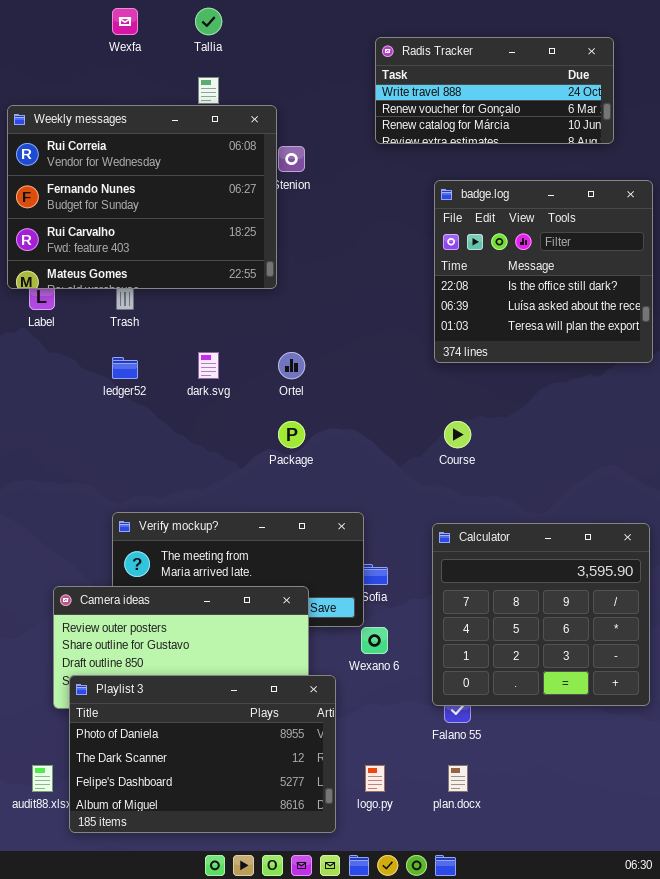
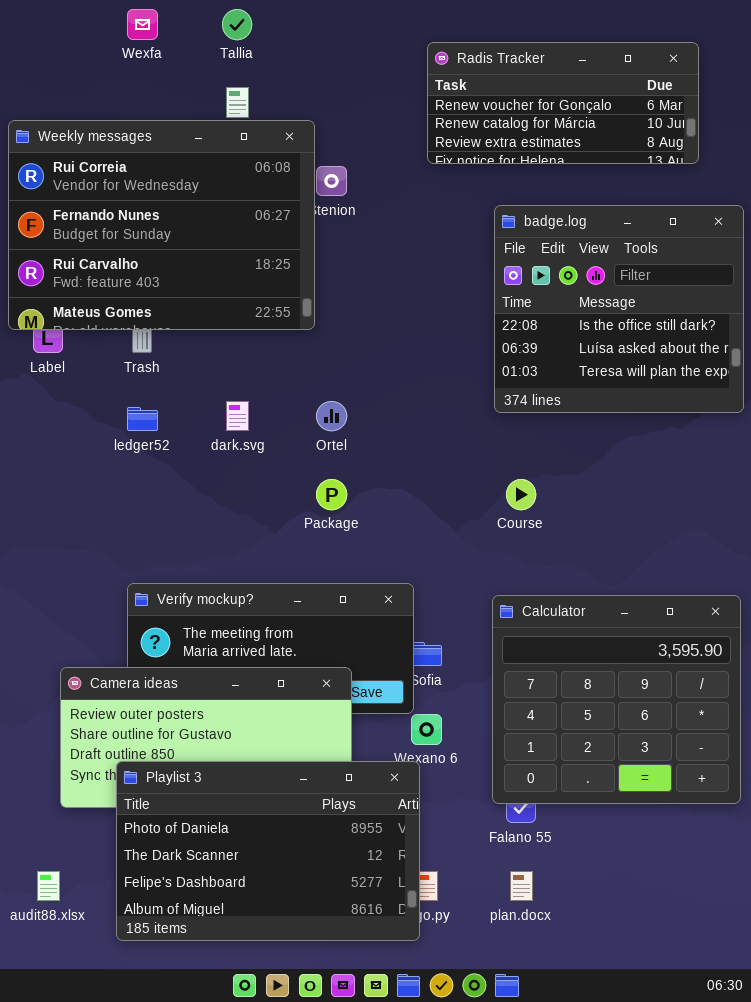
Radis Tracker: [375,37,614,144] -> [427,42,699,164], scrolled down 1 row
Playlist 3: [69,675,336,833] -> [116,761,420,941], moved

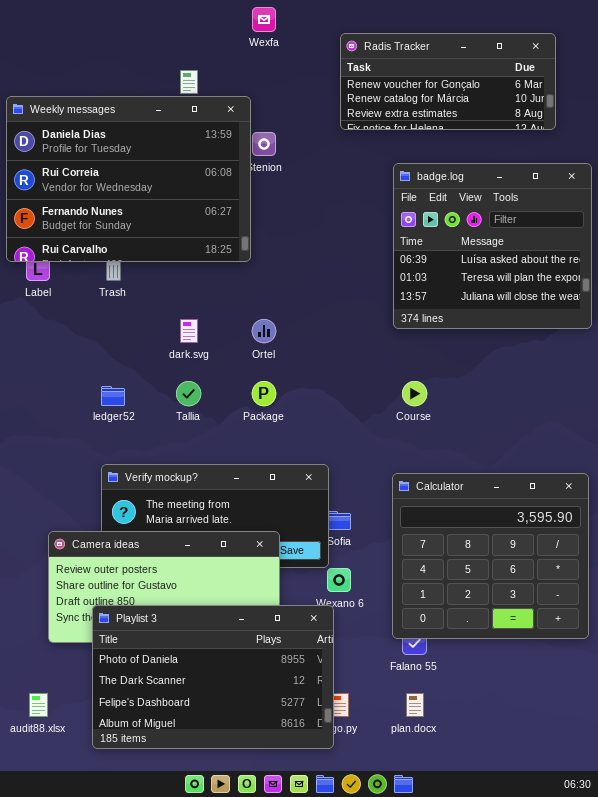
Wexfa: [127,9,158,40] -> [252,7,276,32], moved
Tallia: [222,9,252,40] -> [176,381,201,406], moved
Weekly messages: [8,120,315,330] -> [6,96,251,262], scrolled up 1 row
badge.log: [494,205,744,413] -> [393,163,592,329], scrolled down 1 row
ledger52: [127,407,158,431] -> [101,386,125,406], moved

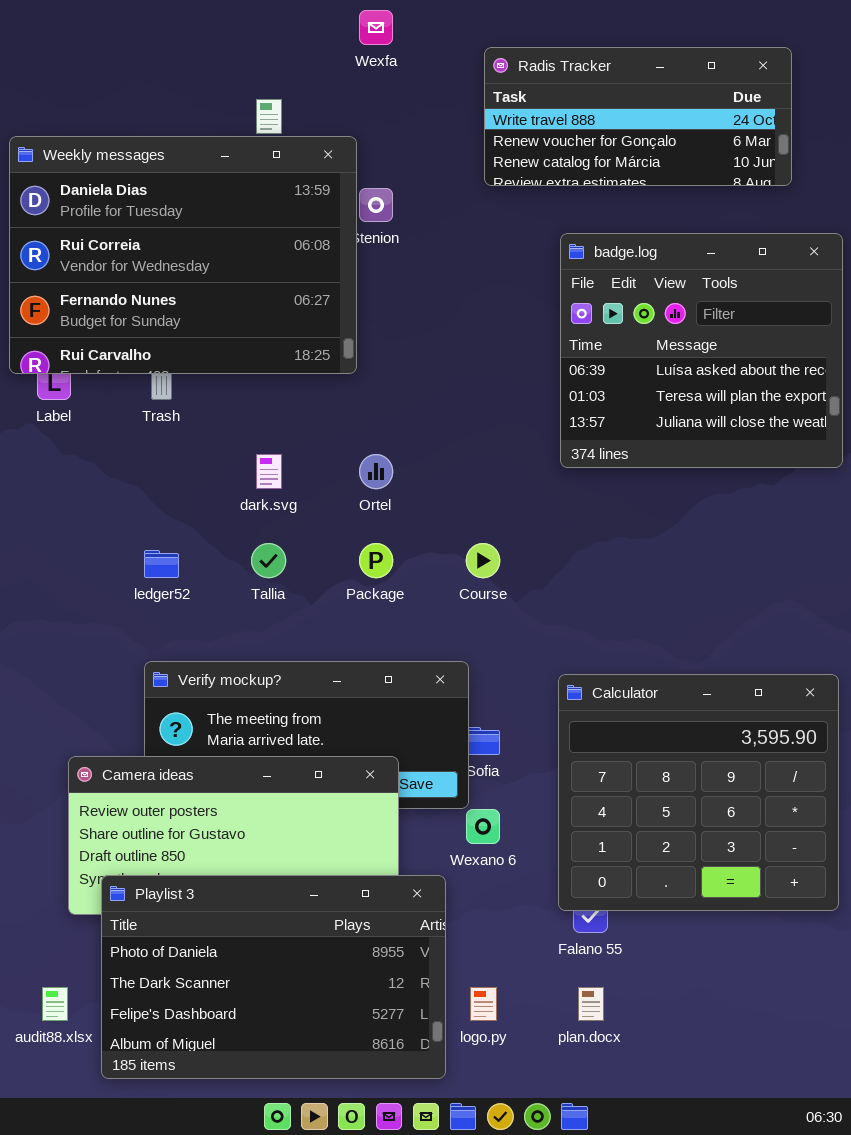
Radis Tracker: [340,33,556,130] -> [484,47,792,186], scrolled up 1 row
Course: [402,381,427,406] -> [466,543,500,578], moved
Playlist 3: [92,605,334,749] -> [101,875,446,1079], moved

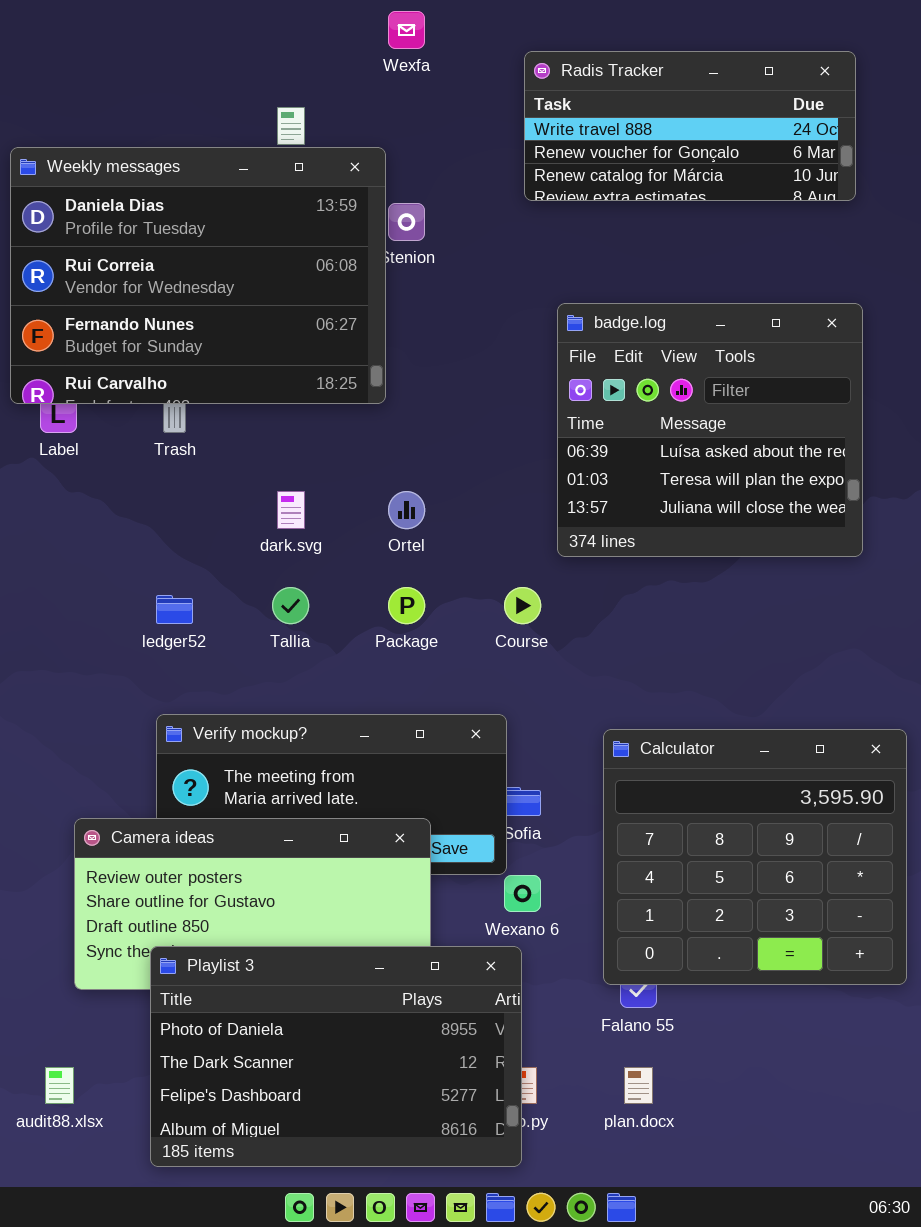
badge.log: [560,233,843,468] -> [557,303,863,557], moved
Playlist 3: [101,875,446,1079] -> [150,946,522,1167], moved

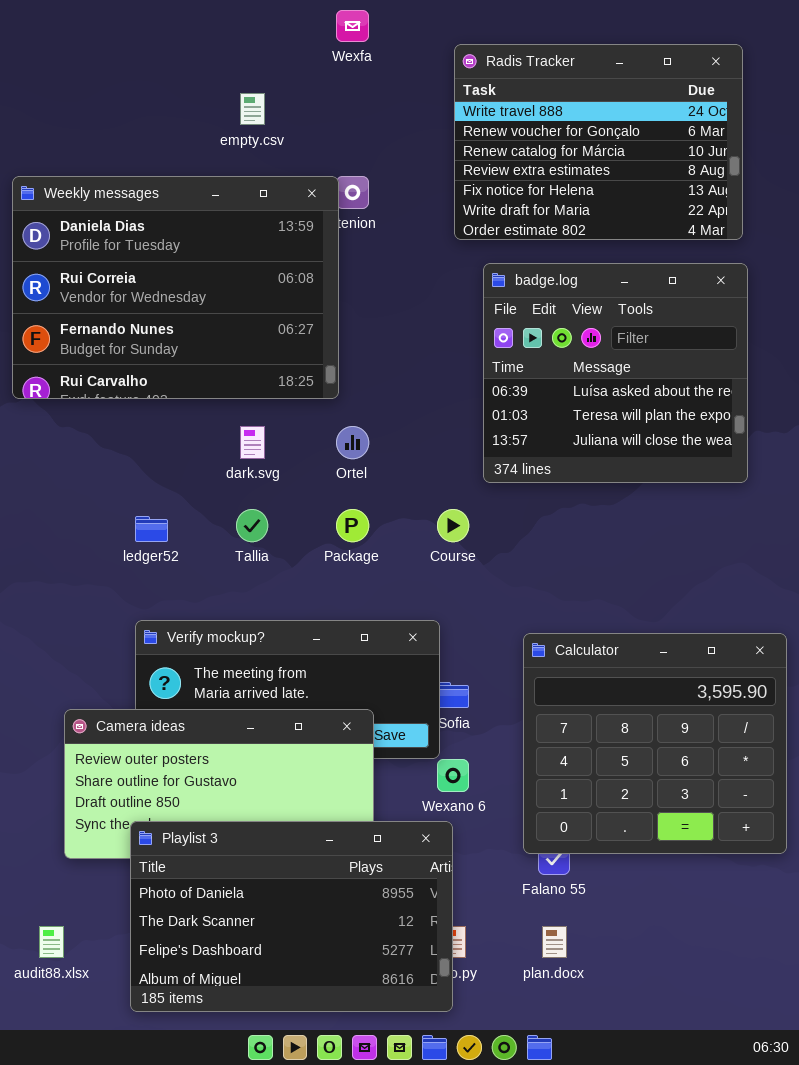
Radis Tracker: [524,51,856,201] -> [454,44,743,240], resized
Weekly messages: [10,147,386,404] -> [12,176,339,399], moved

